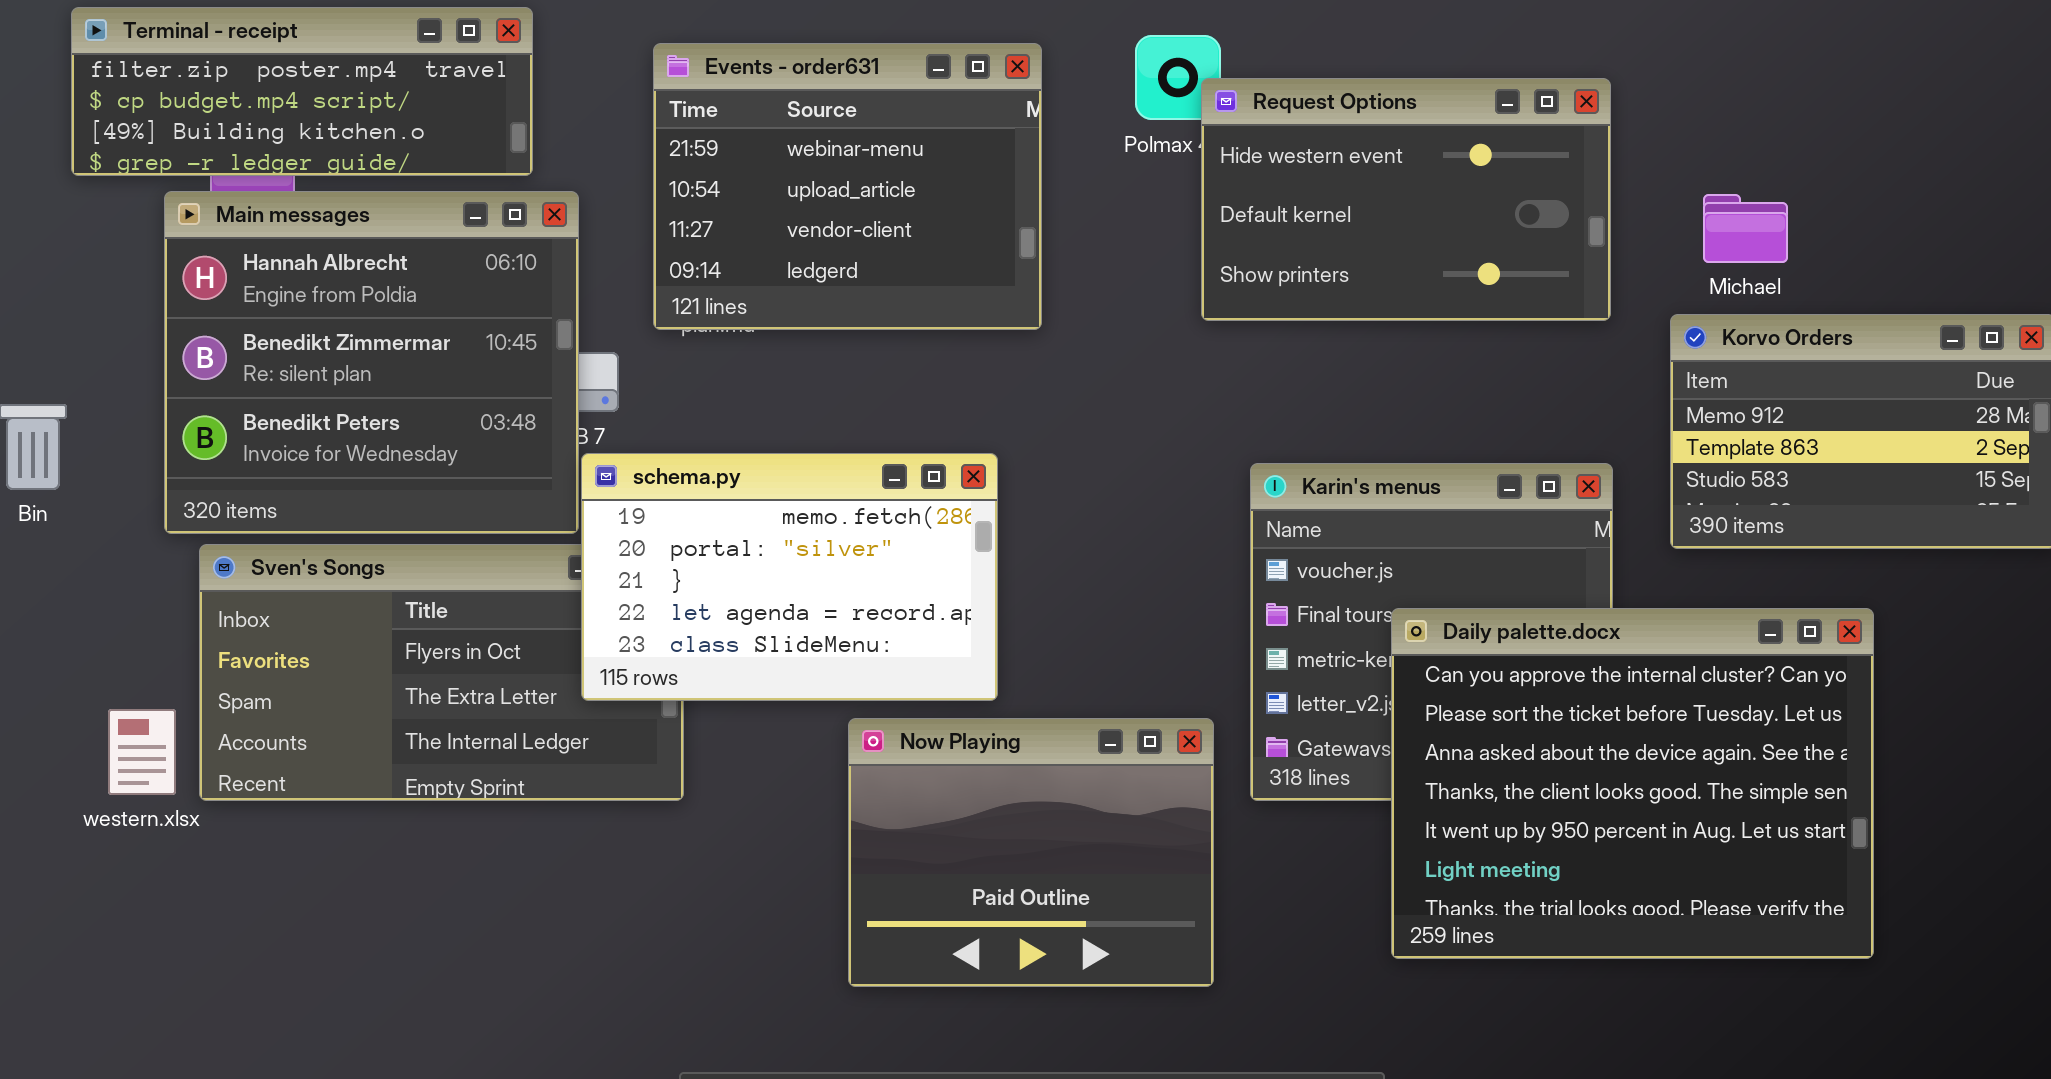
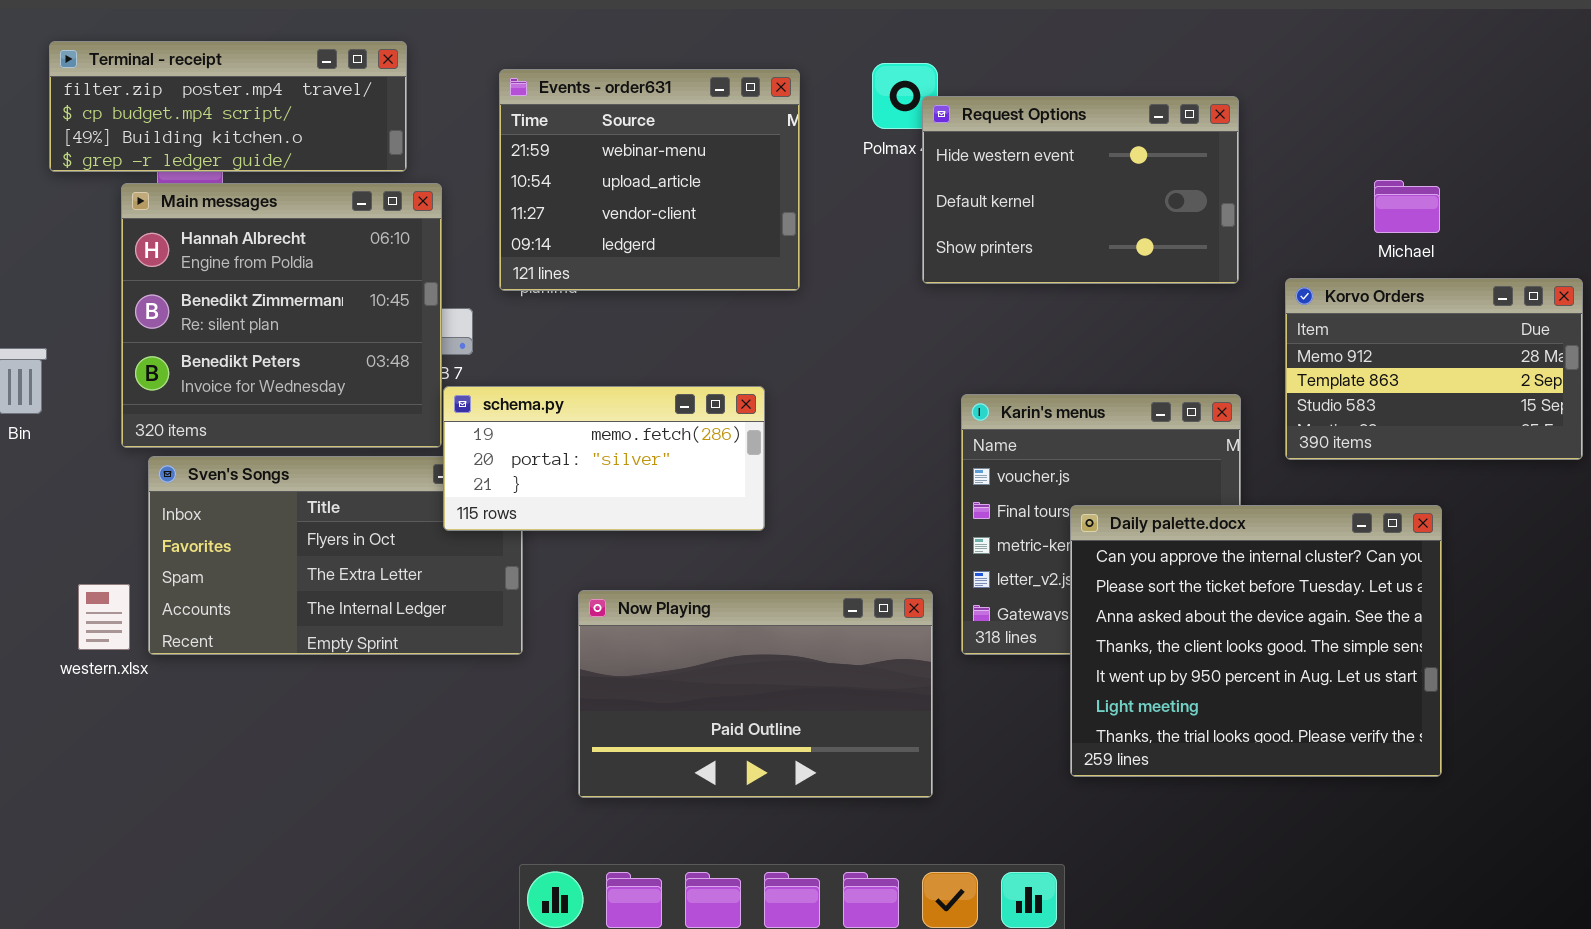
Michael: [1703,194,1788,263] -> [1374,180,1440,233], moved
schema.py: [581,453,998,701] -> [443,386,765,531], resized
Now Playing: [848,718,1214,987] -> [578,590,933,798], resized

